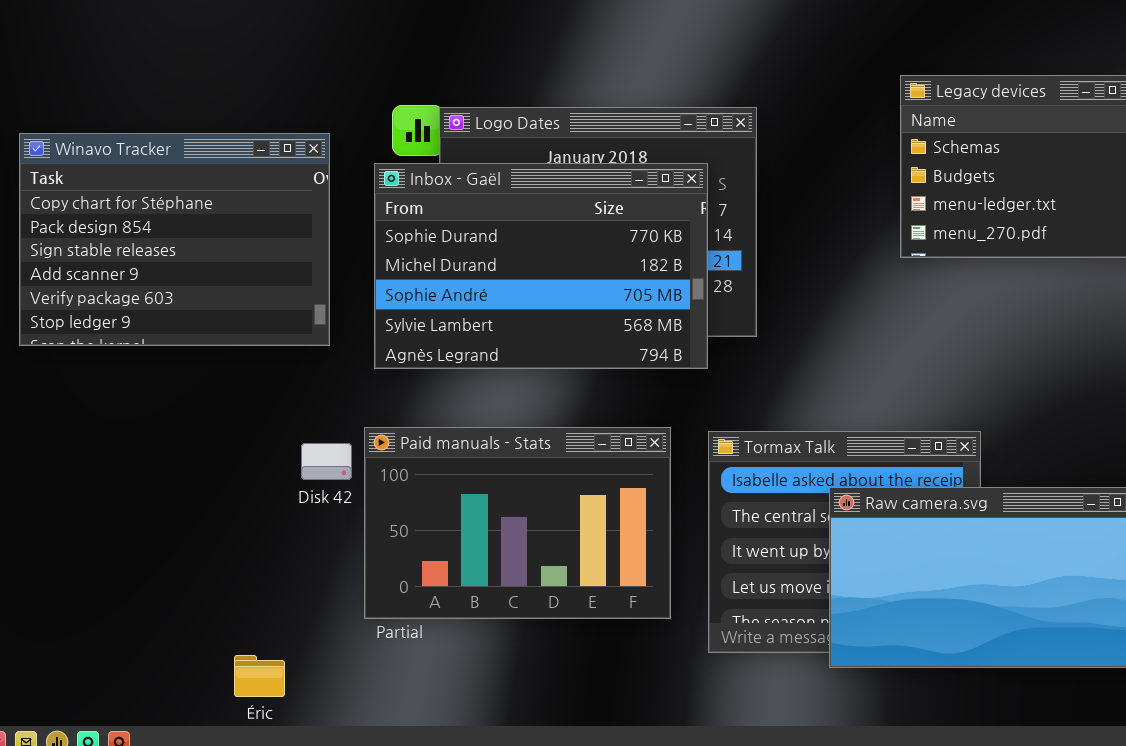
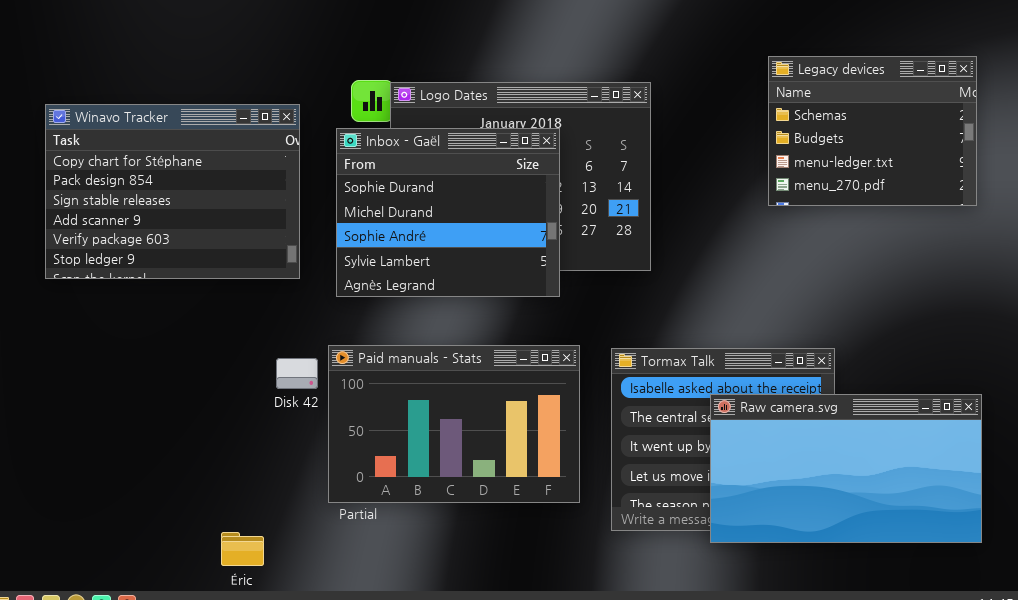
Inbox - Gaël: [374,163,708,369] -> [336,128,560,297], resized

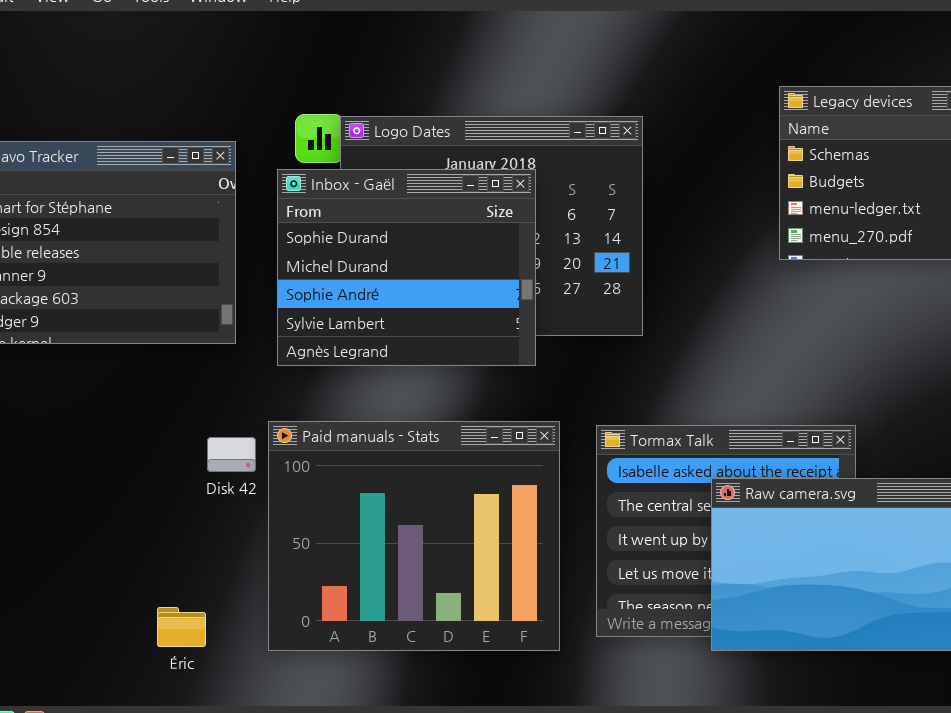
Paid manuals - Stats: [328,345,580,503] -> [268,421,560,651], resized
Éric: [221,532,264,566] -> [157,607,206,647], moved

